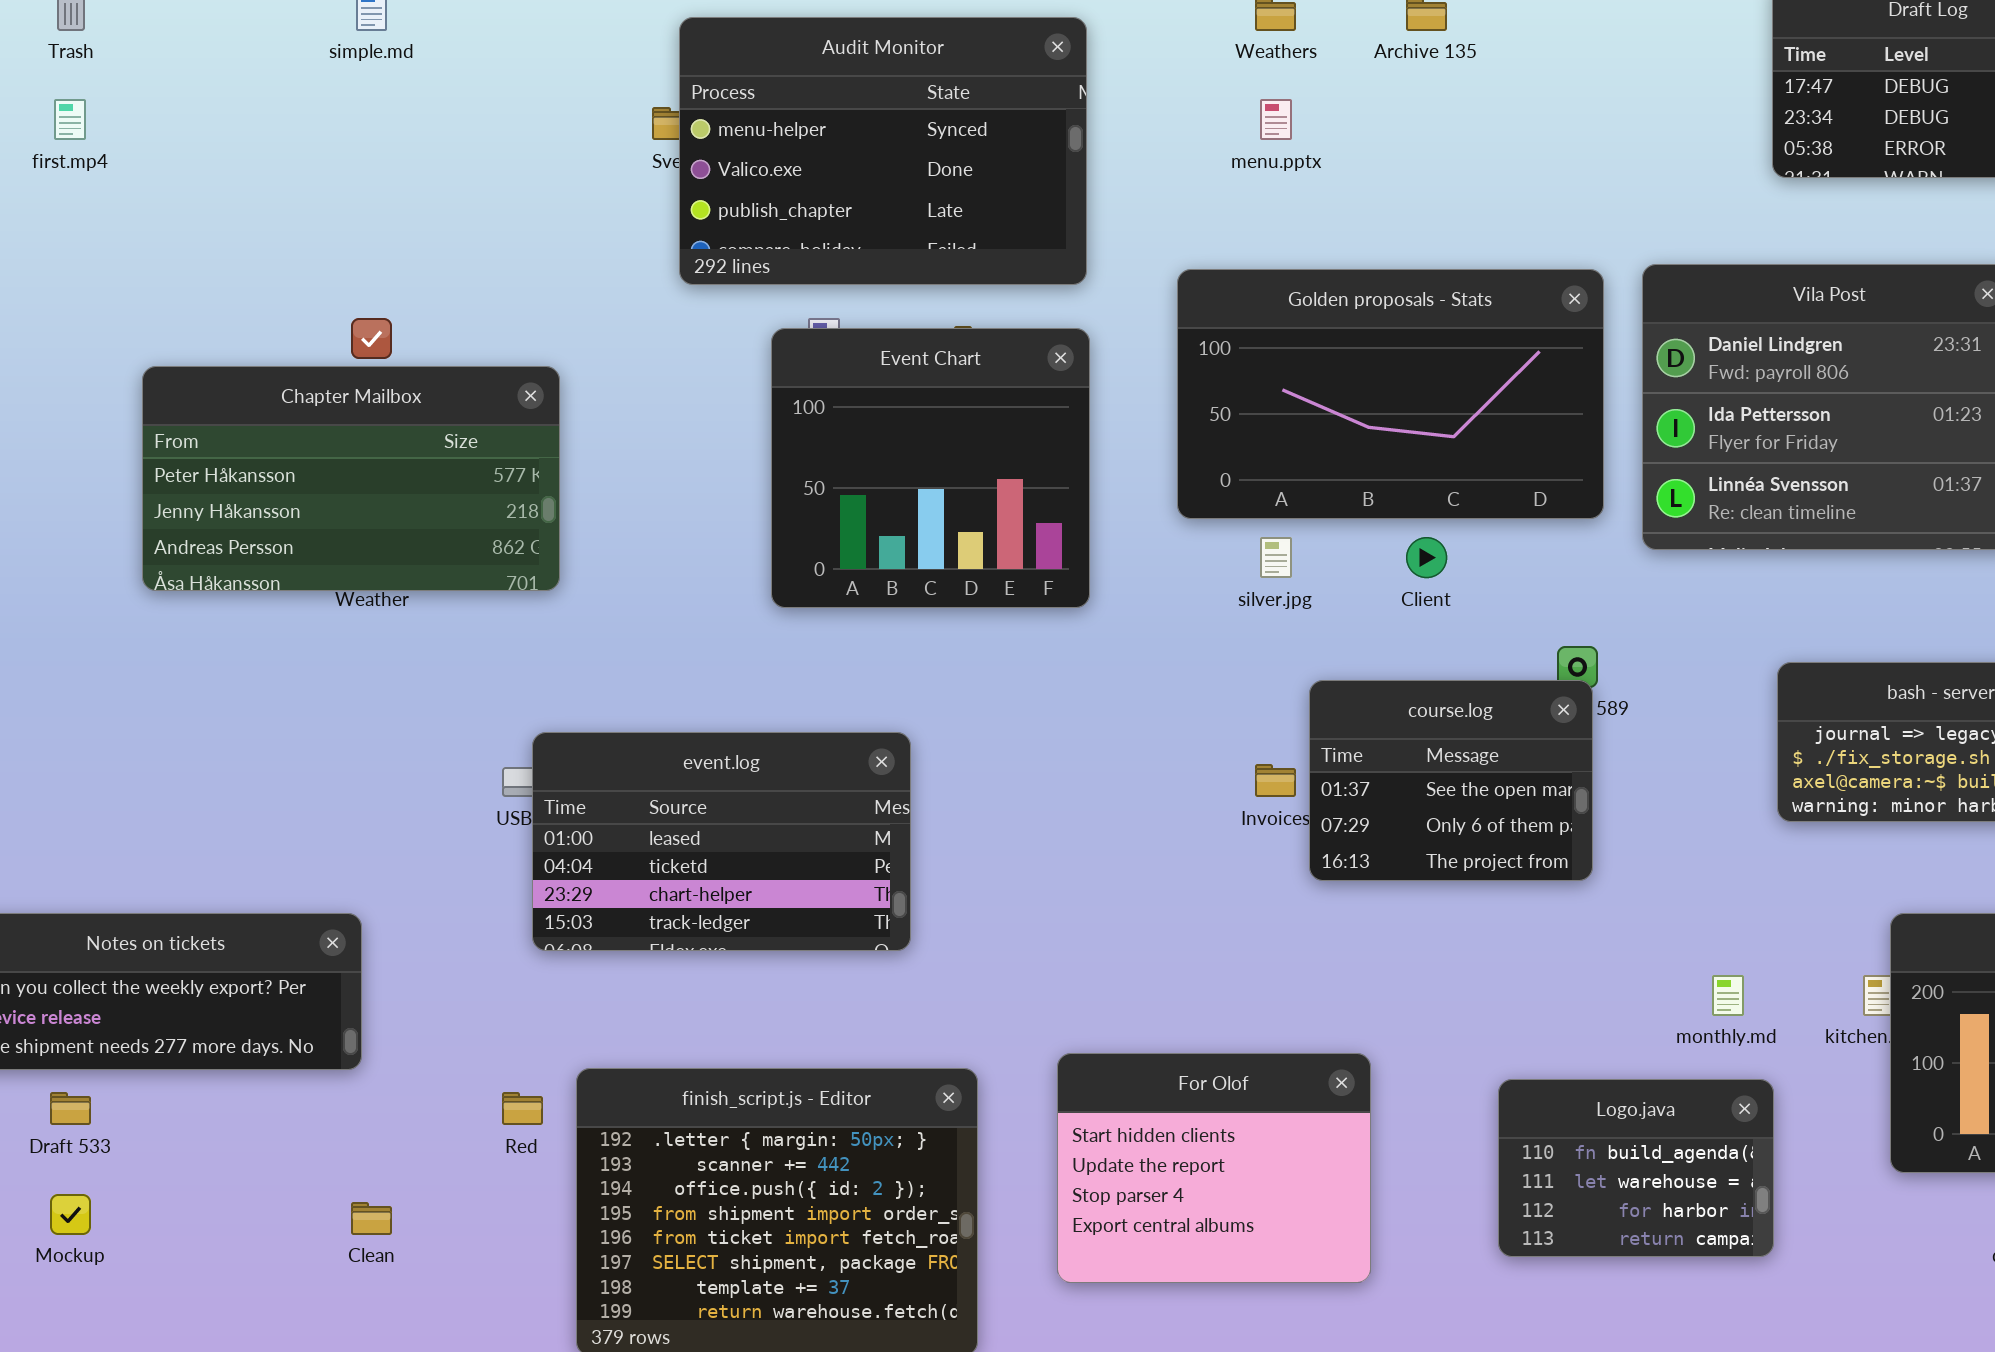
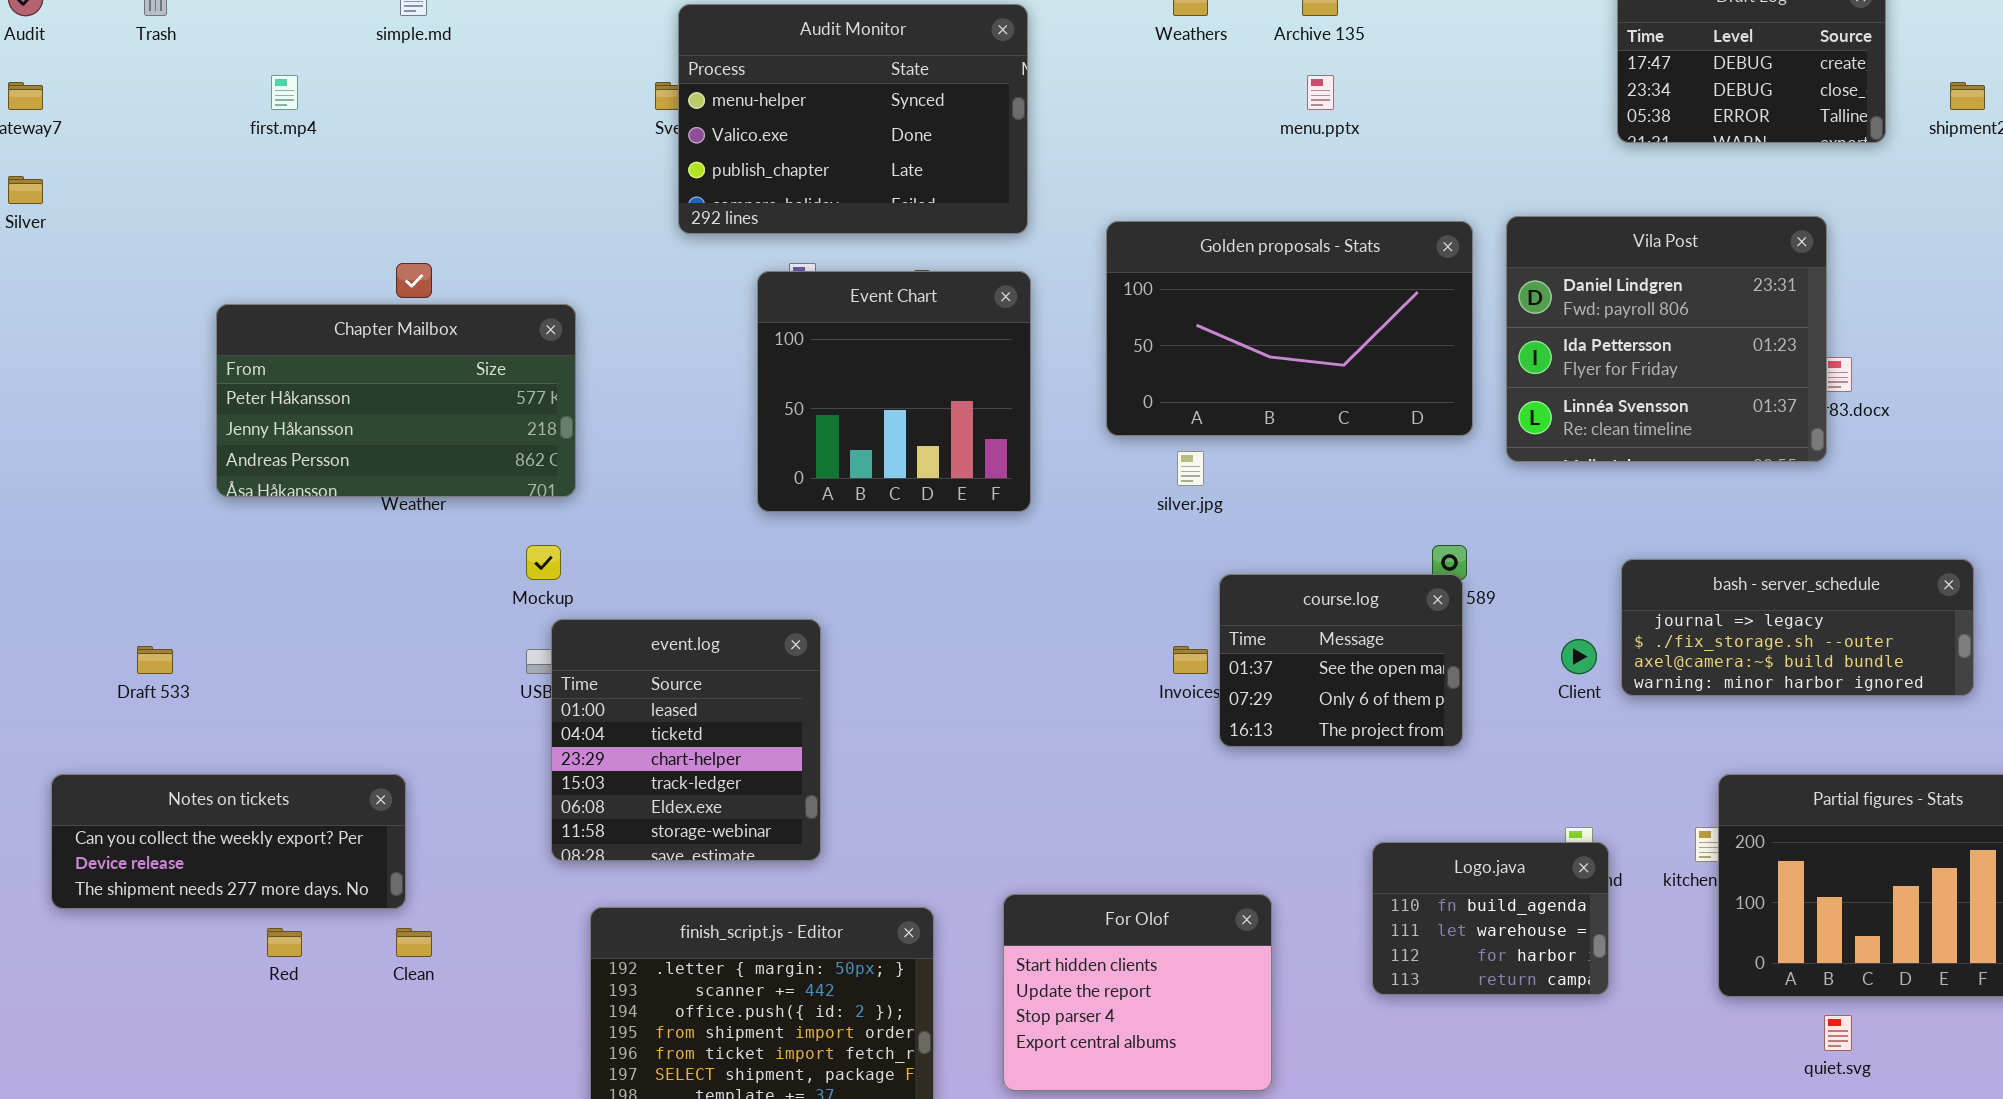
first.mp4: [54,99,86,140] -> [271,75,298,110], moved
menu.pptx: [1260,99,1292,140] -> [1307,75,1334,110], moved
Client: [1406,537,1447,578] -> [1561,639,1597,674], moved
event.log: [532,732,911,951] -> [551,619,821,861], resized
Logo.java: [1498,1079,1774,1257] -> [1372,842,1609,995], moved
Draft 533: [50,1092,91,1125] -> [137,646,173,674], moved
Red: [502,1092,543,1125] -> [267,928,302,957], moved
Mockup: [50,1194,91,1235] -> [526,545,561,580], moved
Clean: [351,1202,392,1235] -> [396,928,432,957], moved

